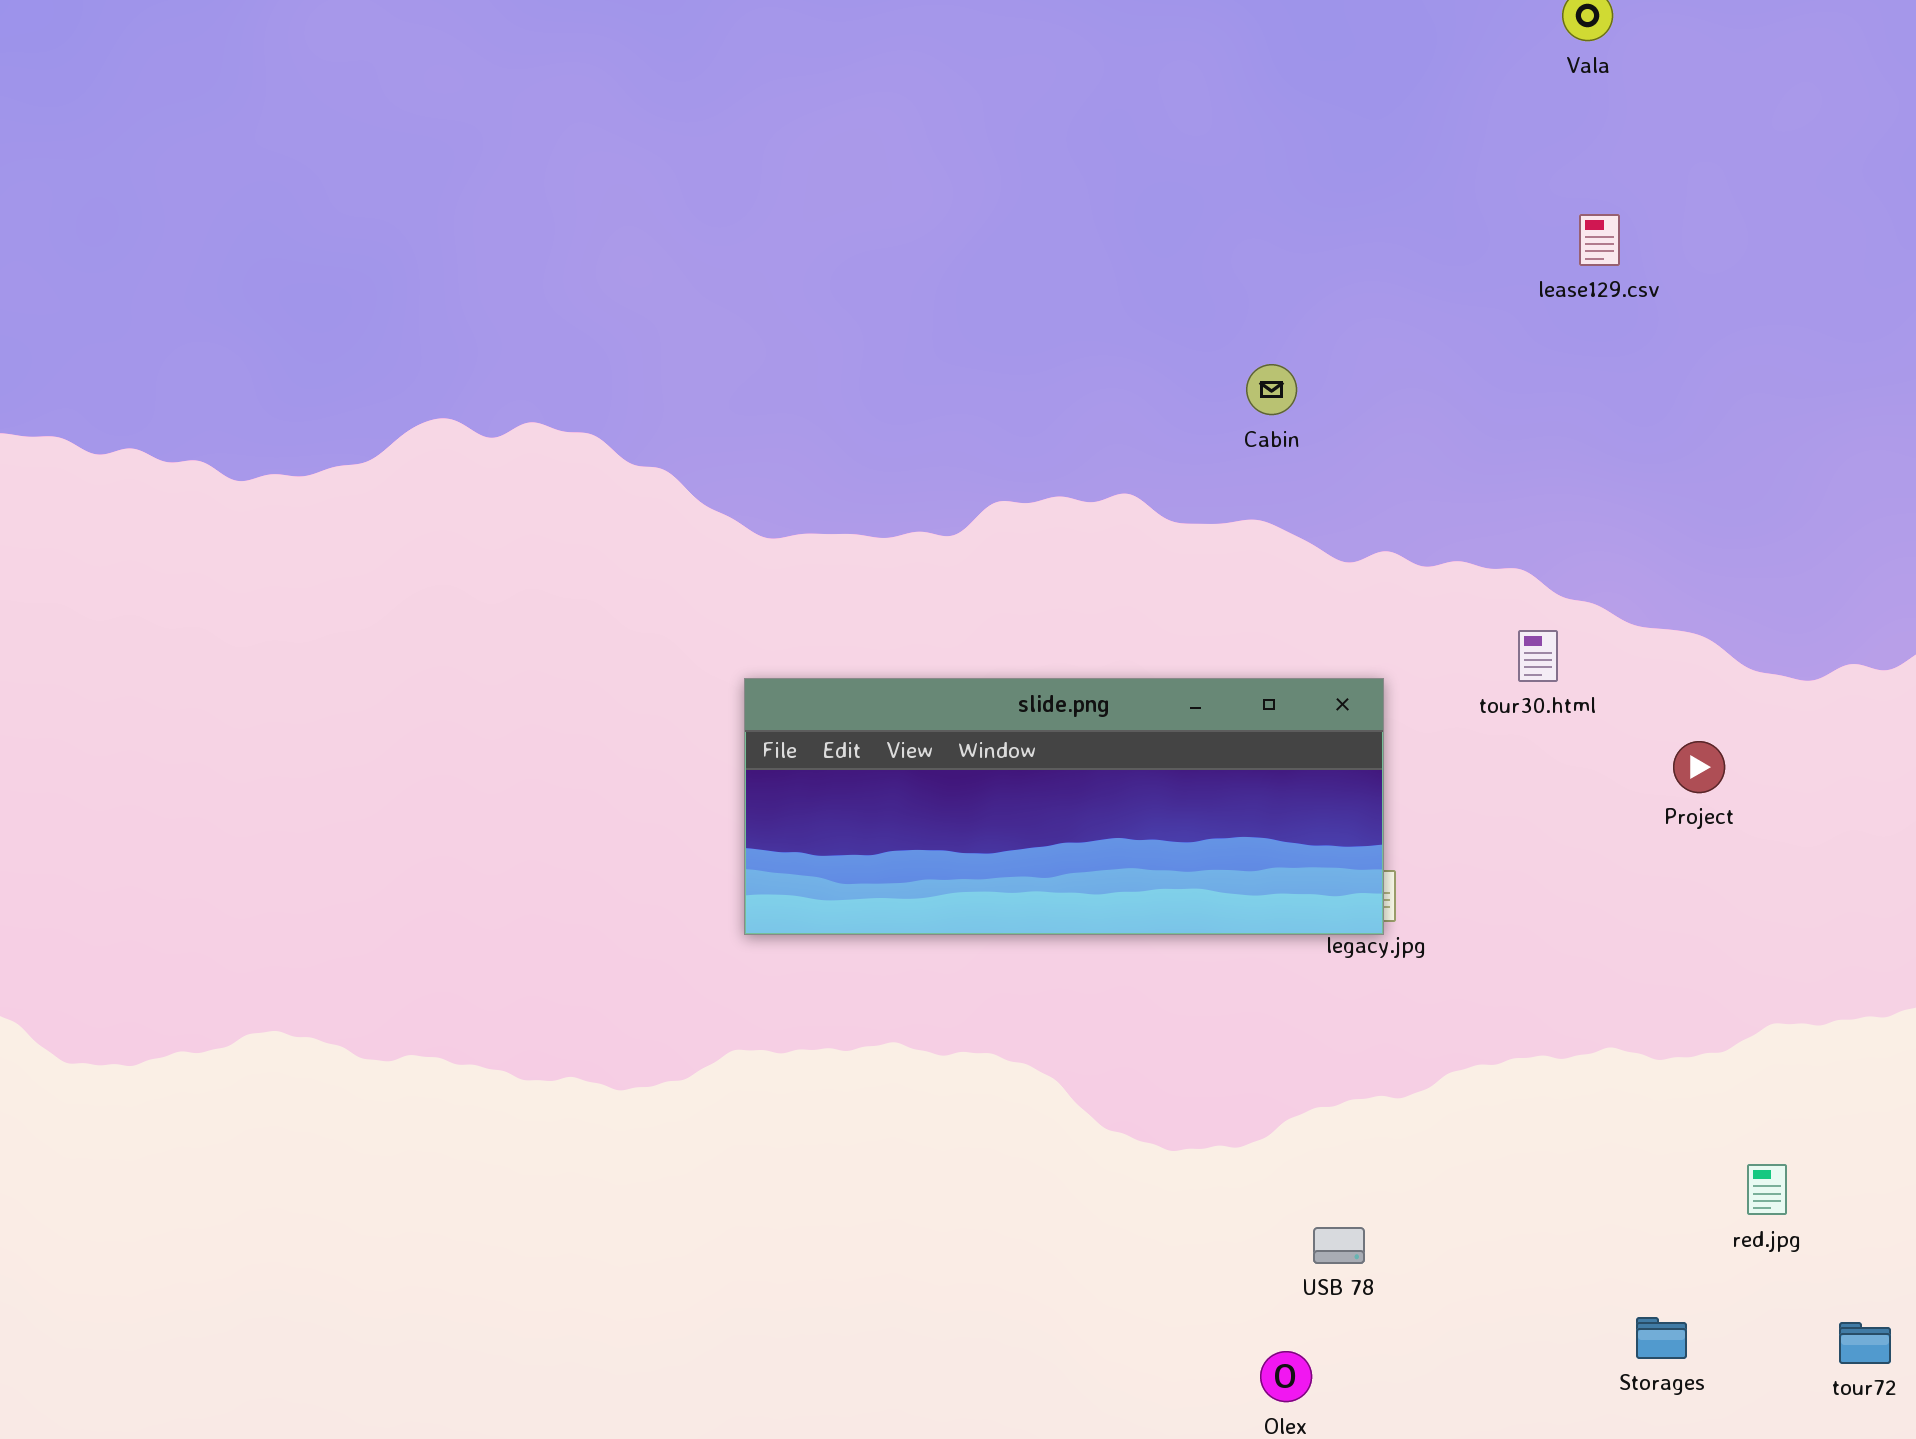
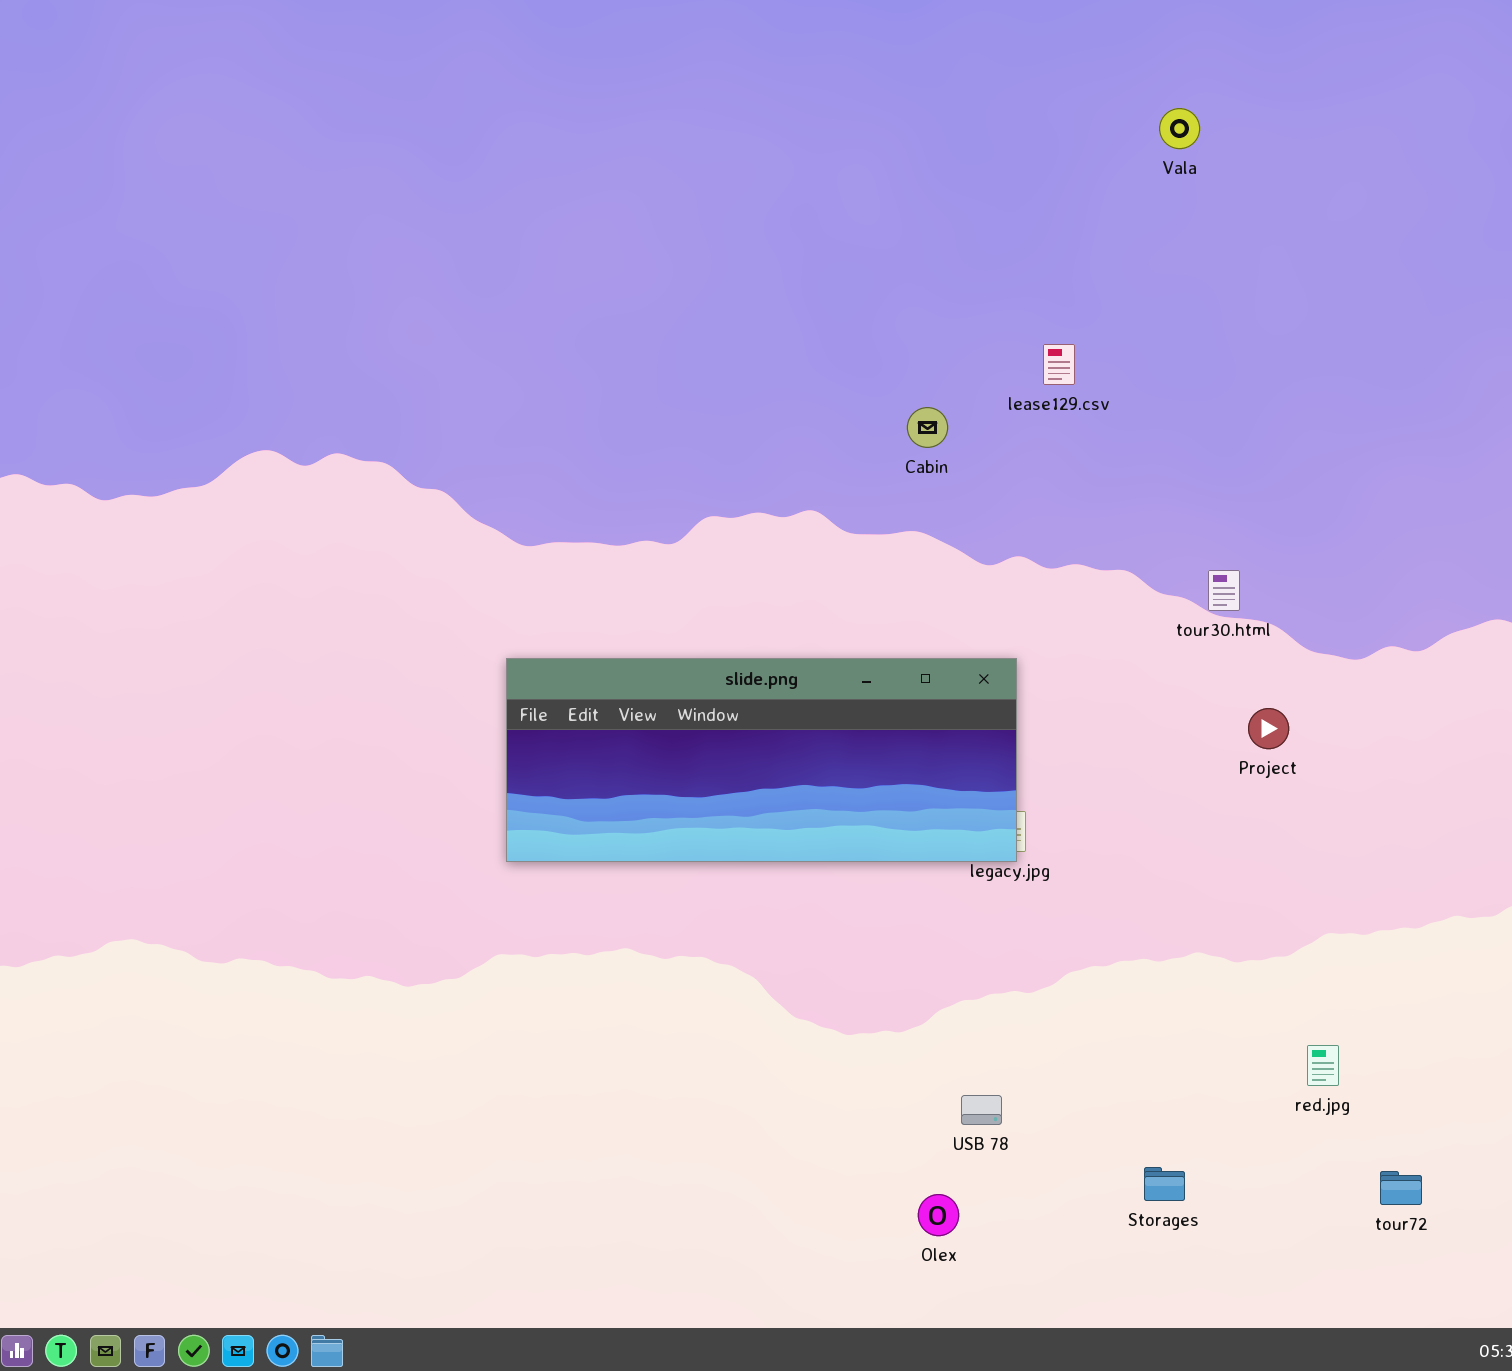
lease129.csv: [1579,214,1620,266] -> [1043,344,1075,385], moved
tour30.html: [1518,630,1558,682] -> [1208,570,1240,611], moved
Storages: [1636,1317,1687,1359] -> [1144,1167,1185,1201], moved

